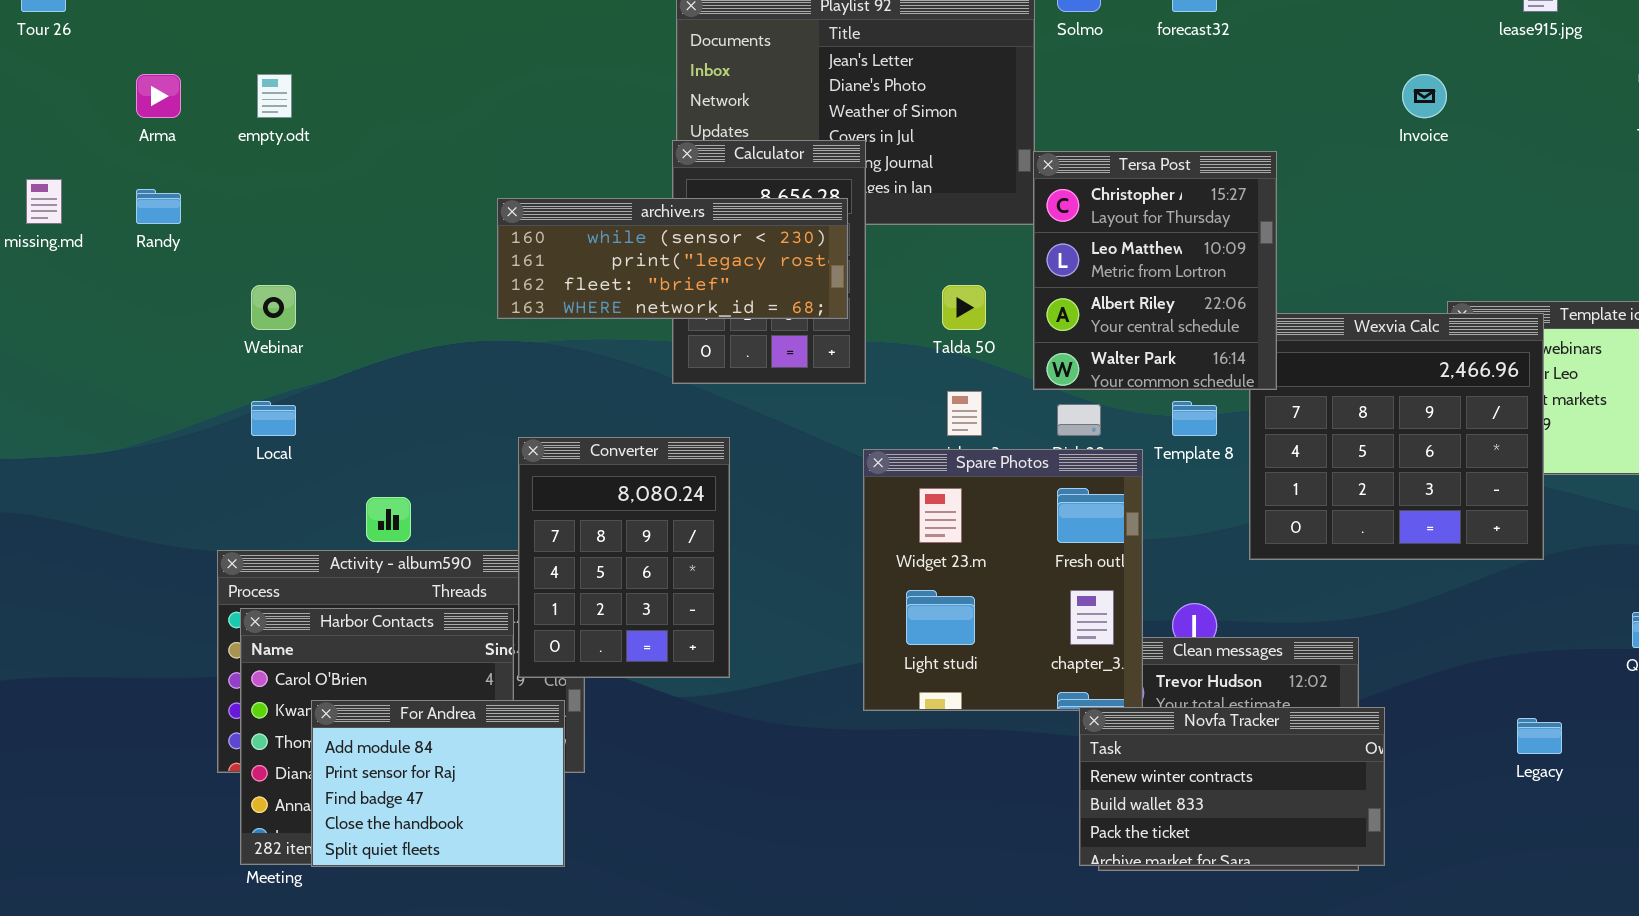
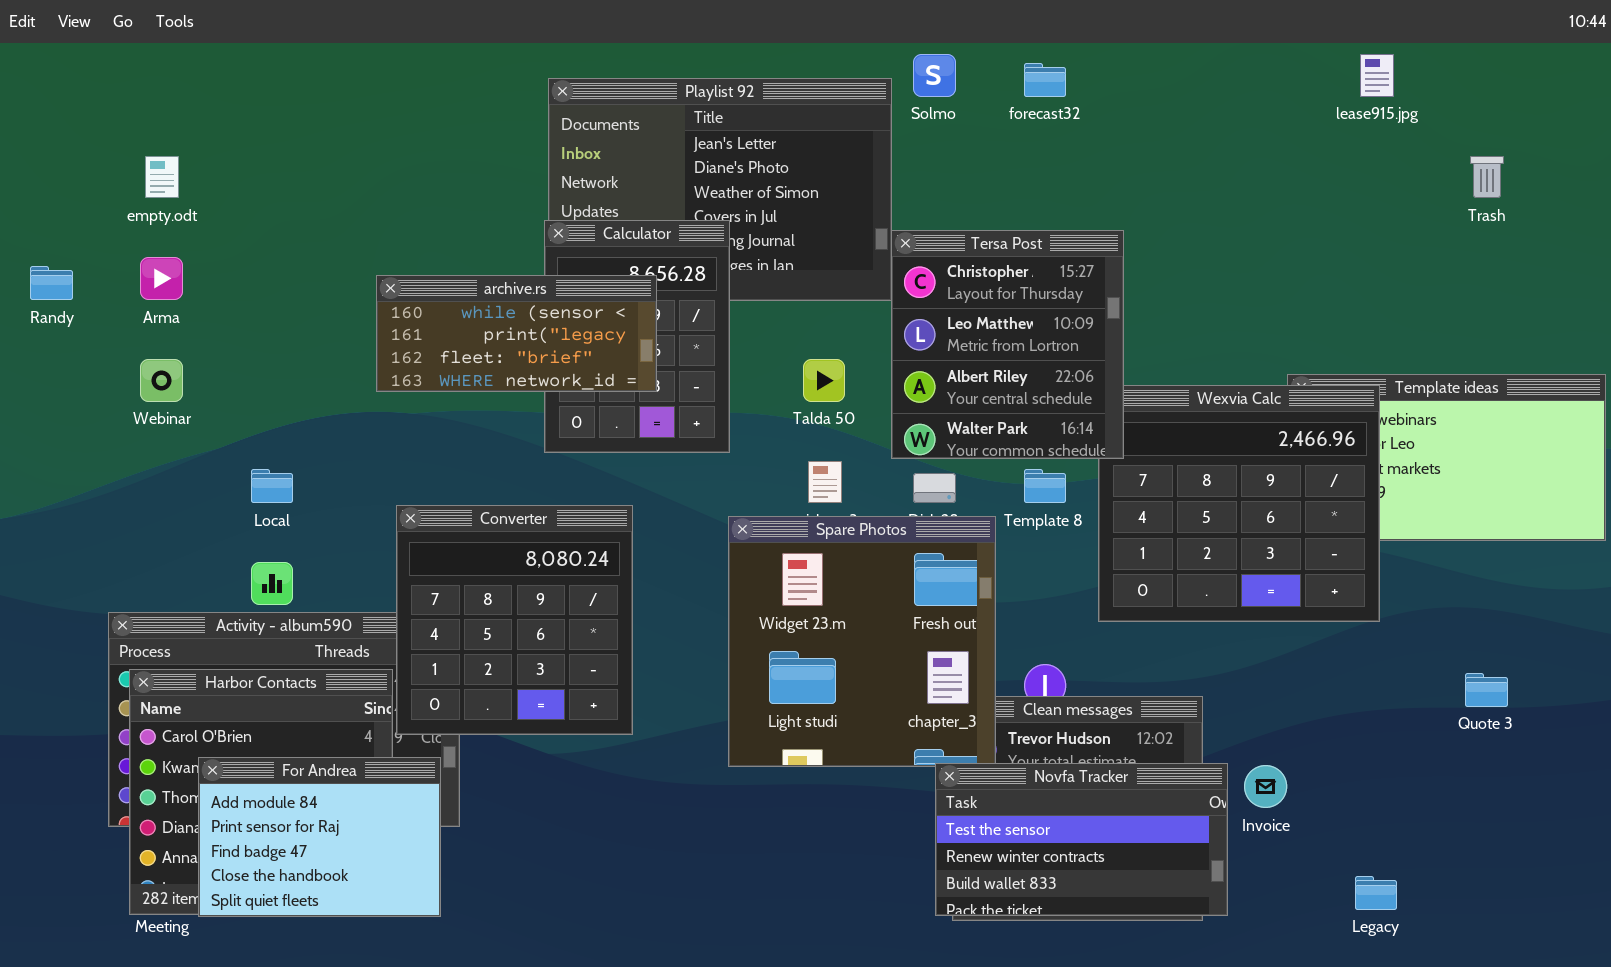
Arma: [136,74,181,118] -> [140,257,183,300], moved
Invoice: [1402,74,1447,118] -> [1244,765,1287,808], moved
archive.rs: [497,198,848,319] -> [376,275,657,392], resized
Local: [251,401,296,436] -> [251,469,293,503], moved
Converter: [518,437,730,678] -> [396,505,633,735], resized
Novfa Tracker: [1079,707,1385,866] -> [935,763,1228,916], scrolled up 1 row
Legacy: [1517,718,1562,754] -> [1355,876,1397,910], moved

